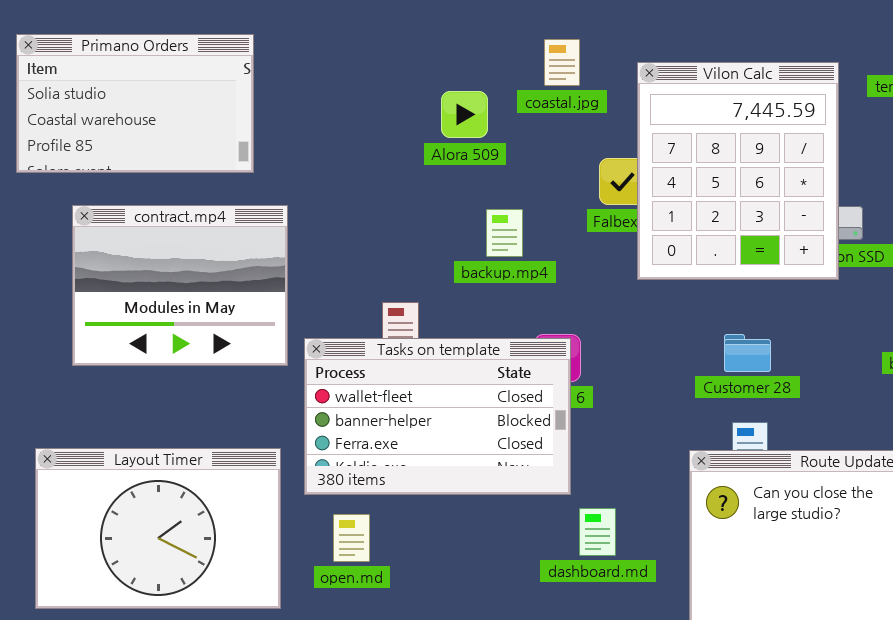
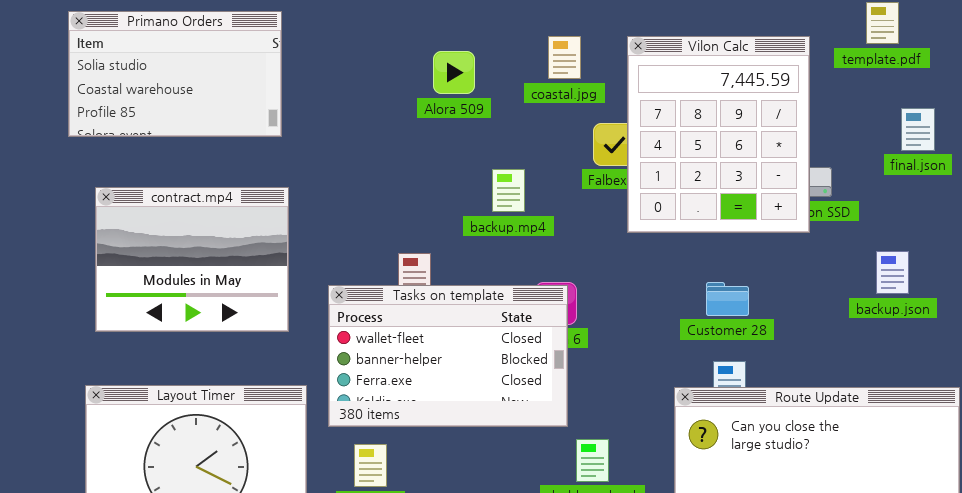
coastal.jpg: [544,39,580,86] -> [548,36,581,79], moved
Alora 509: [441,91,488,138] -> [433,51,475,94], moved
contract.mp4: [72,205,288,366] -> [95,187,289,332], moved

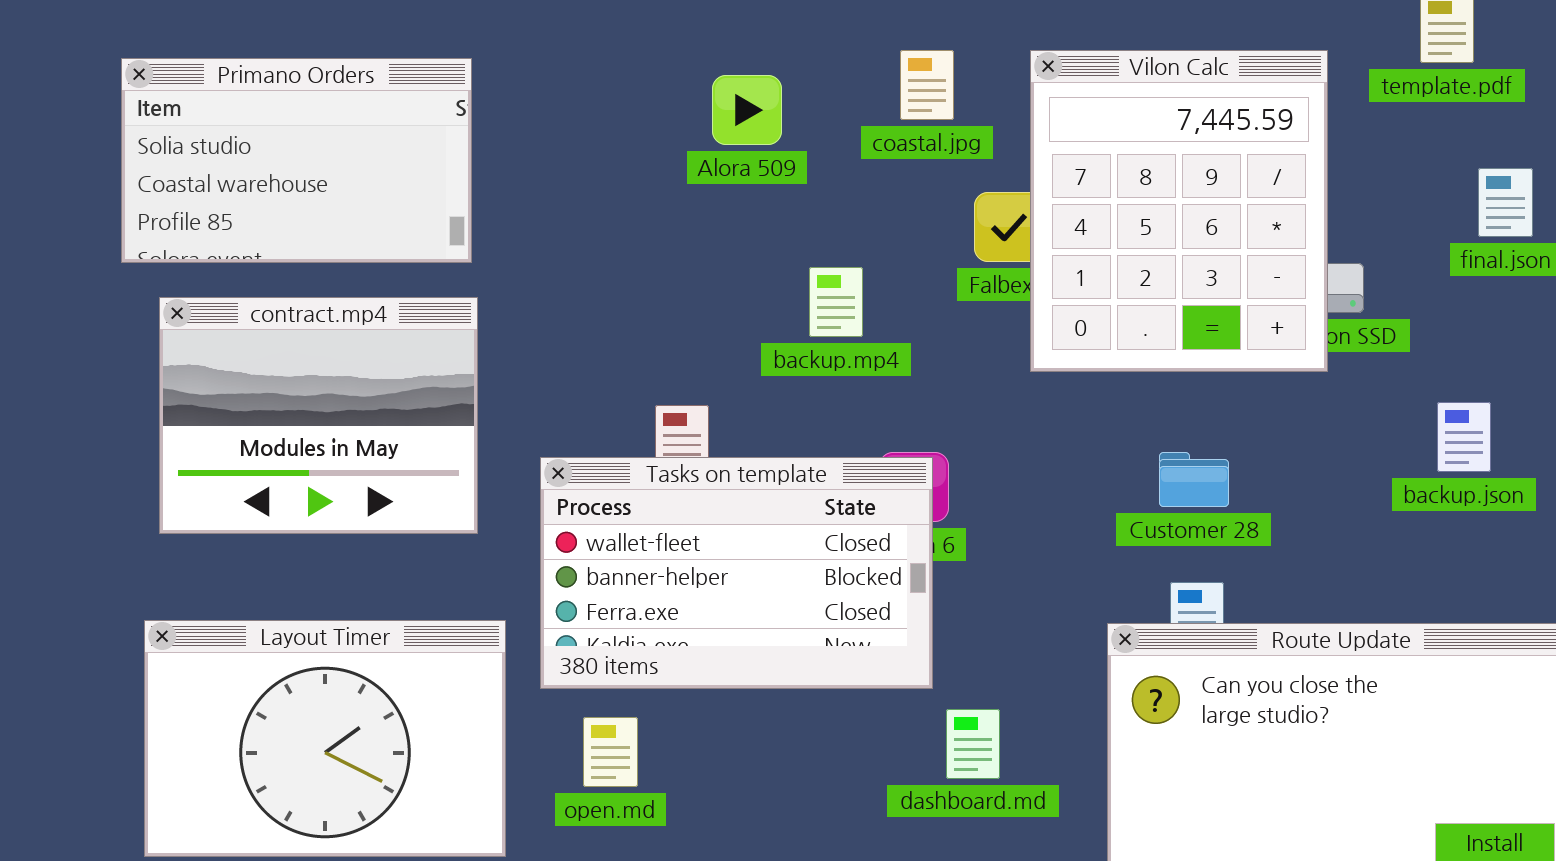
Primano Orders: [68,11,282,137] -> [121,58,472,263], moved

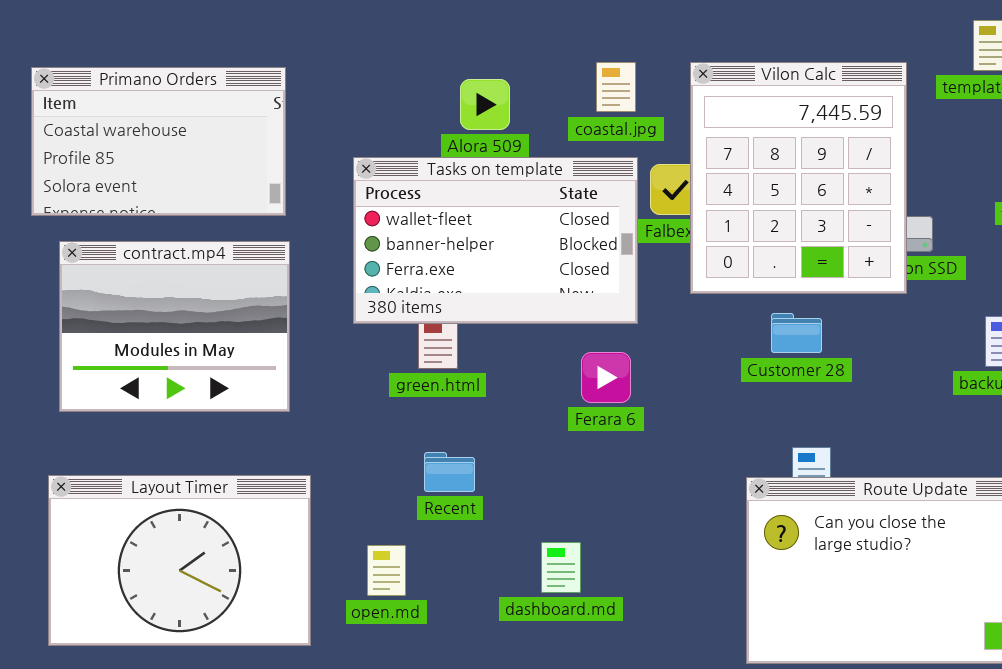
Primano Orders: [121,58,472,263] -> [31,67,286,216], scrolled down 1 row
Customer 28: [1159,452,1229,507] -> [771,313,822,353], moved
Tasks on template: [540,457,933,689] -> [353,157,638,324], moved
dashboard.md: [946,709,1000,779] -> [541,542,581,593], moved

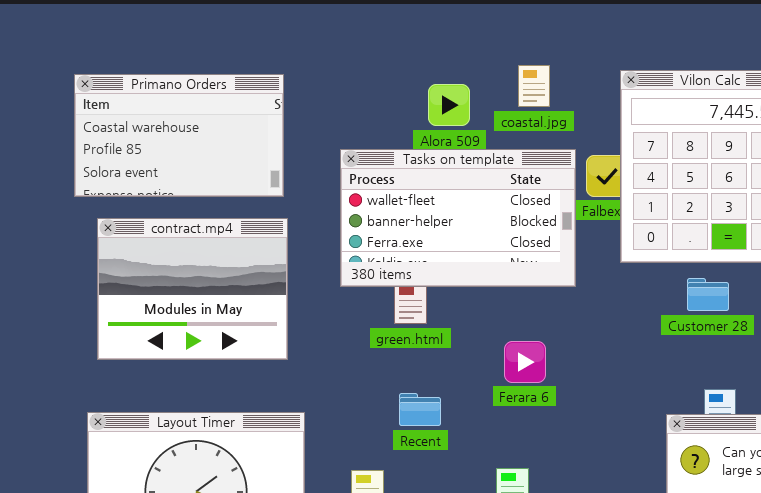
coastal.jpg: [596,62,636,112] -> [518,65,550,107], moved
Ferara 6: [581,352,631,403] -> [504,341,546,383], moved

